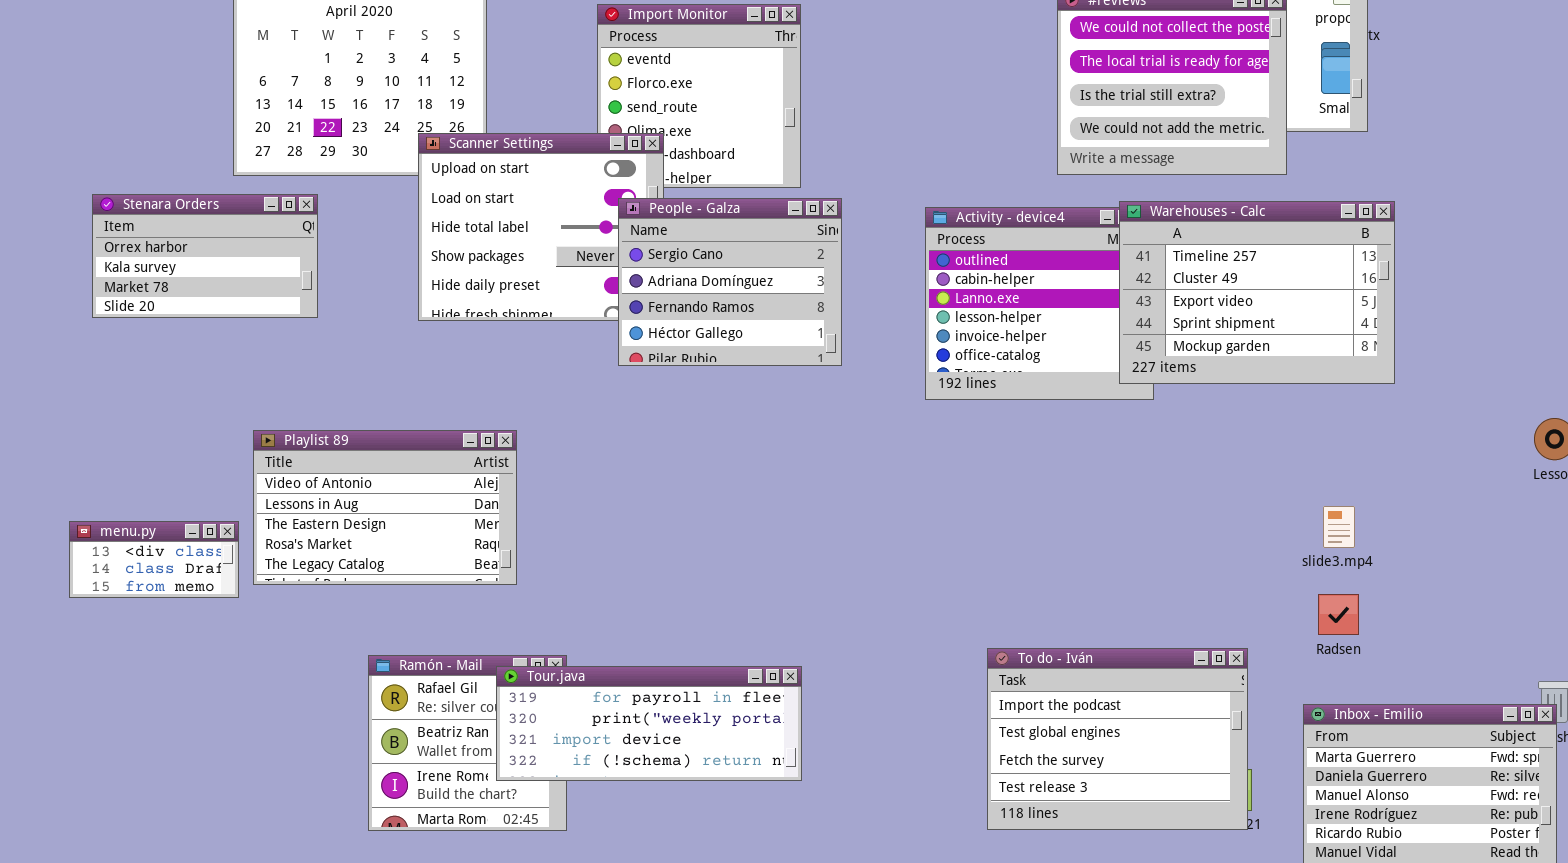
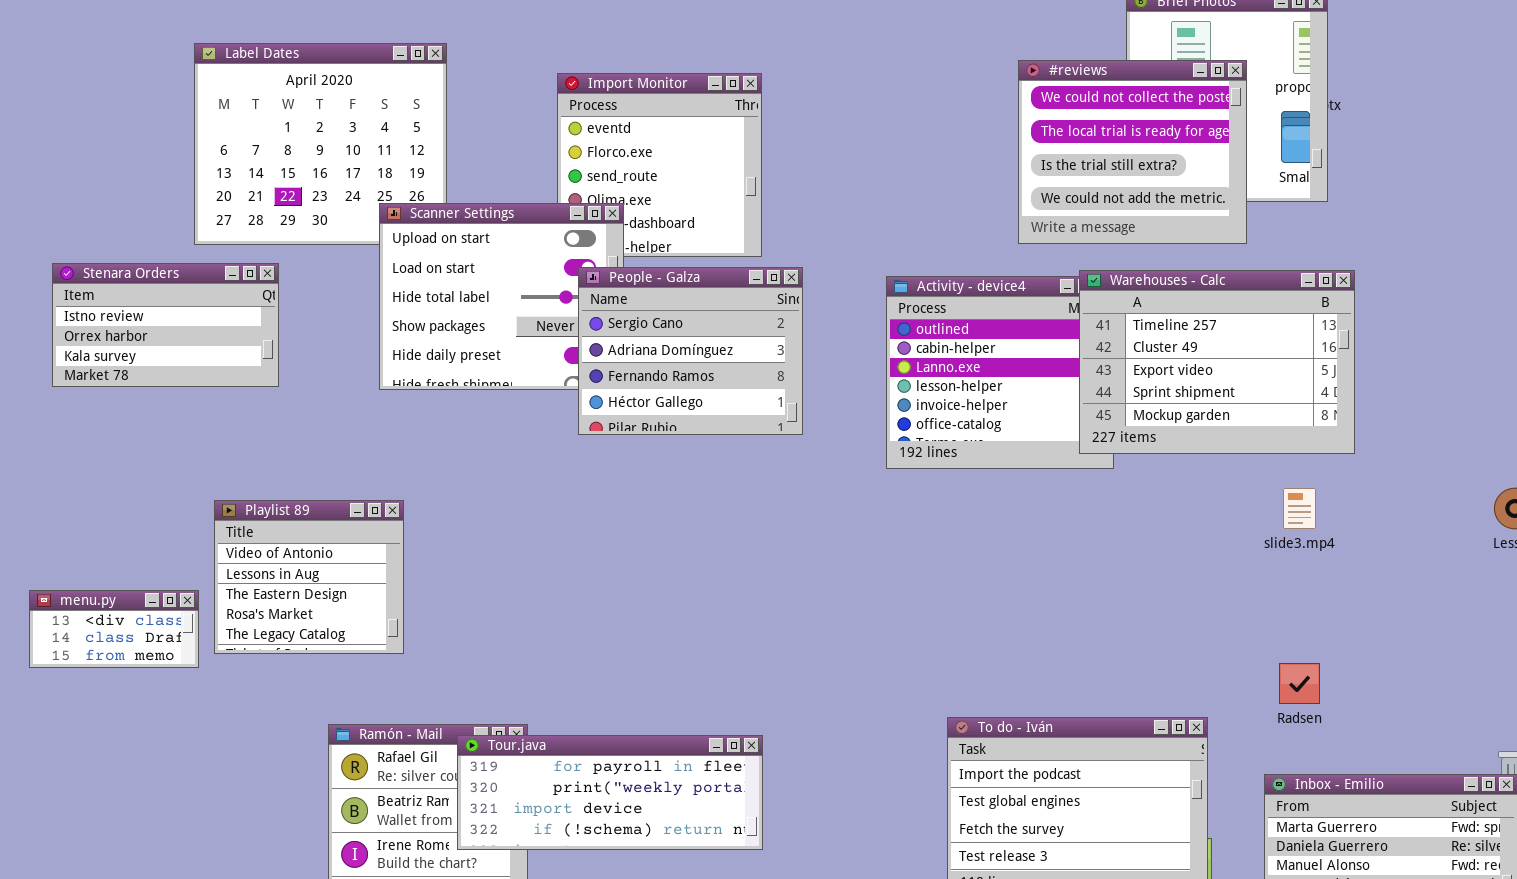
Stenara Orders: [92,194,318,318] -> [52,263,279,387], scrolled up 1 row
Playlist 89: [253,430,517,585] -> [214,500,404,654], resized
slide3.mp4: [1323,506,1355,548] -> [1283,488,1316,529], moved

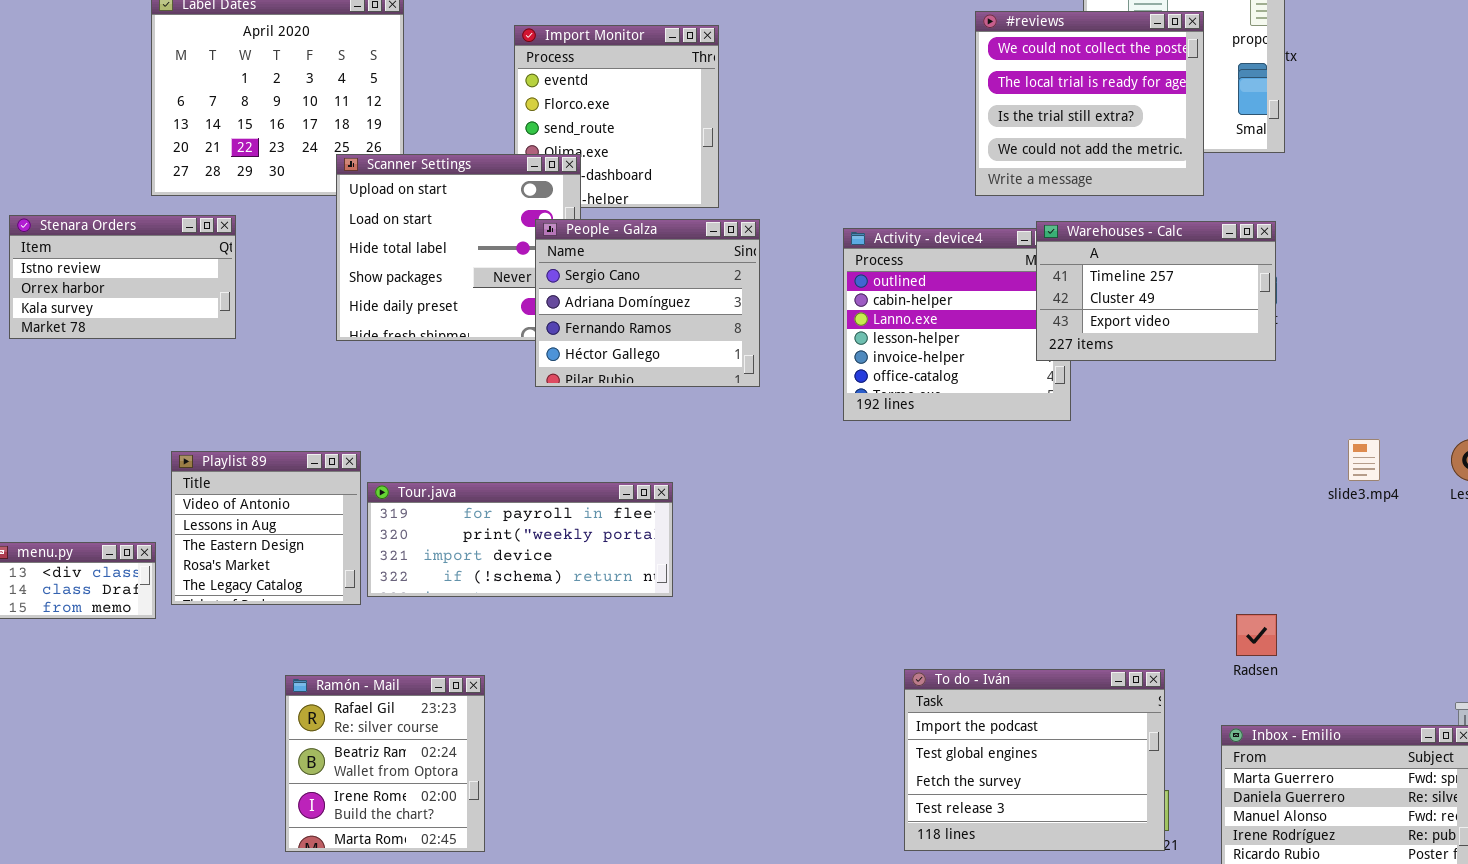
Warehouses - Calc: [1079,270,1355,454] -> [1036,221,1276,361], resized
slide3.mp4: [1283,488,1316,529] -> [1348,439,1380,481], moved
Tour.java: [457,735,763,850] -> [367,482,673,597], moved

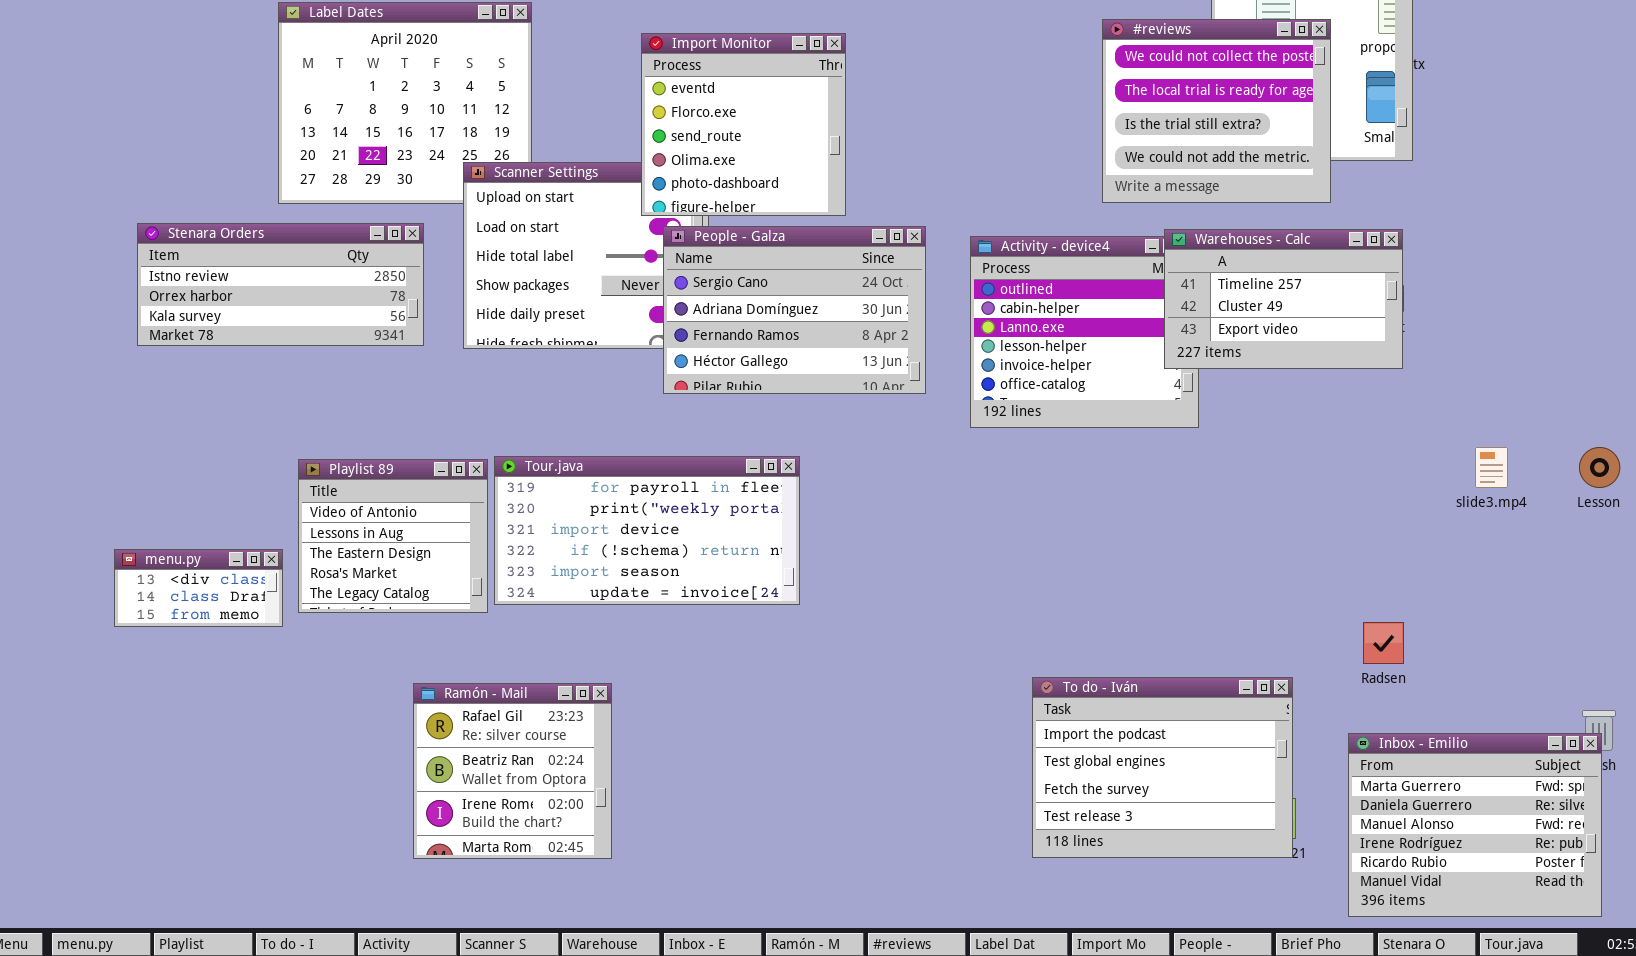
Import Monitor: [514,25,719,208] -> [641,33,846,216], raised
Stenara Orders: [9,215,236,339] -> [137,223,424,346], resized
People - Galza: [535,219,760,387] -> [663,226,926,394], resized
Tour.java: [367,482,673,597] -> [494,456,800,605], resized

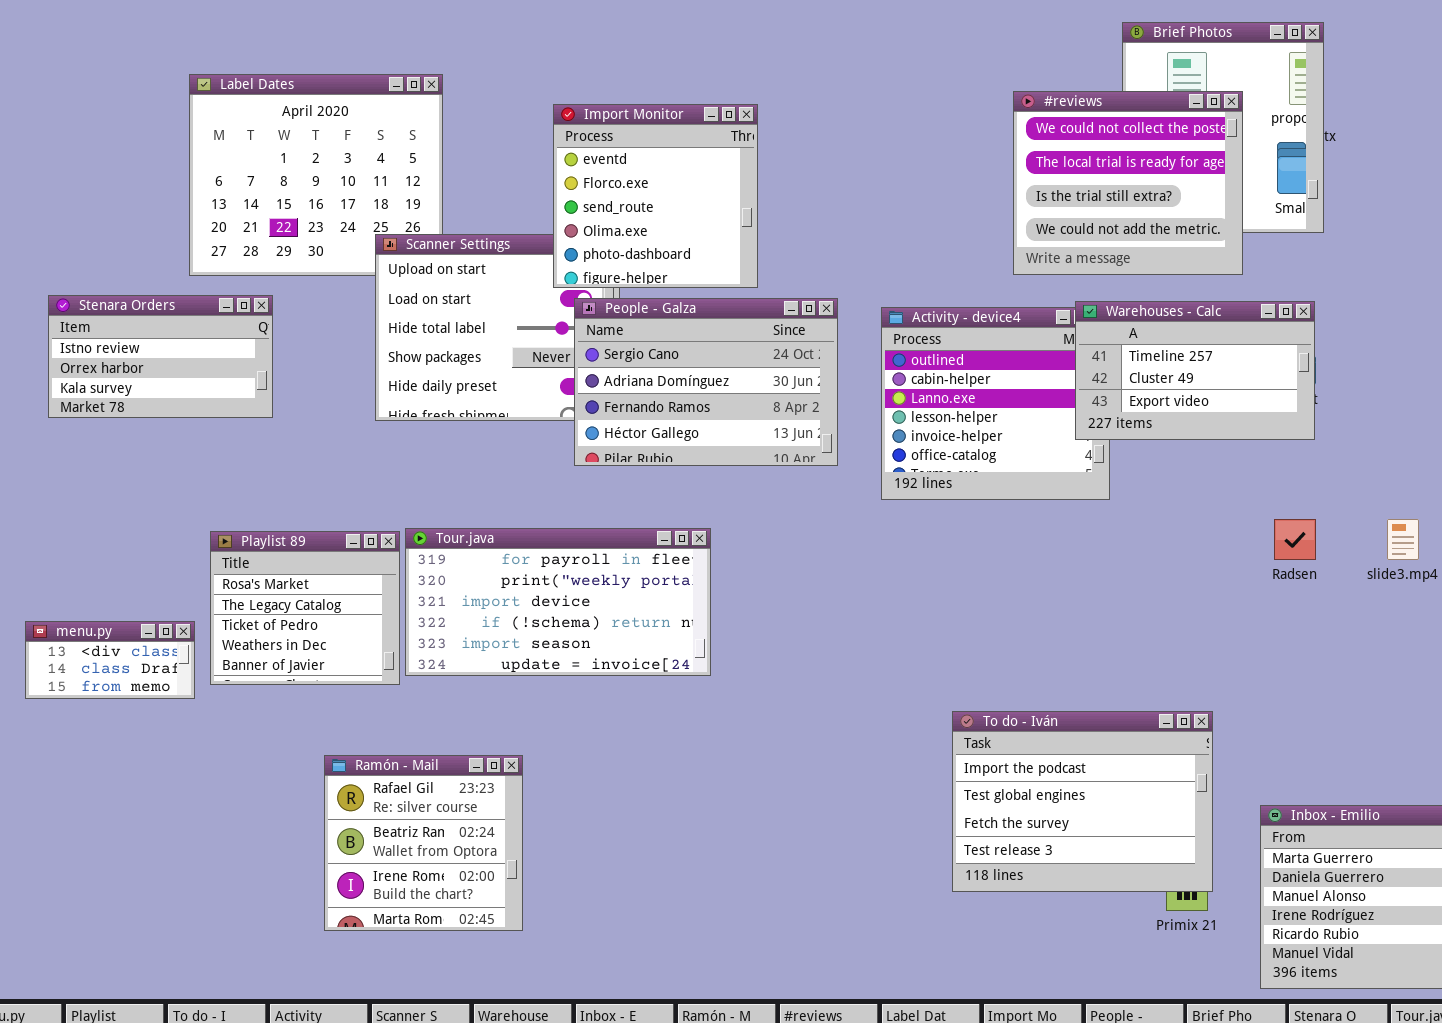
Stenara Orders: [137,223,424,346] -> [48,295,273,418], resized
Playlist 89: [298,459,488,613] -> [210,531,400,685], scrolled down 3 rows
Radsen: [1363,622,1404,664] -> [1274,519,1316,560], moved
To do - Iván: [1032,677,1293,858] -> [952,711,1213,892], moved

